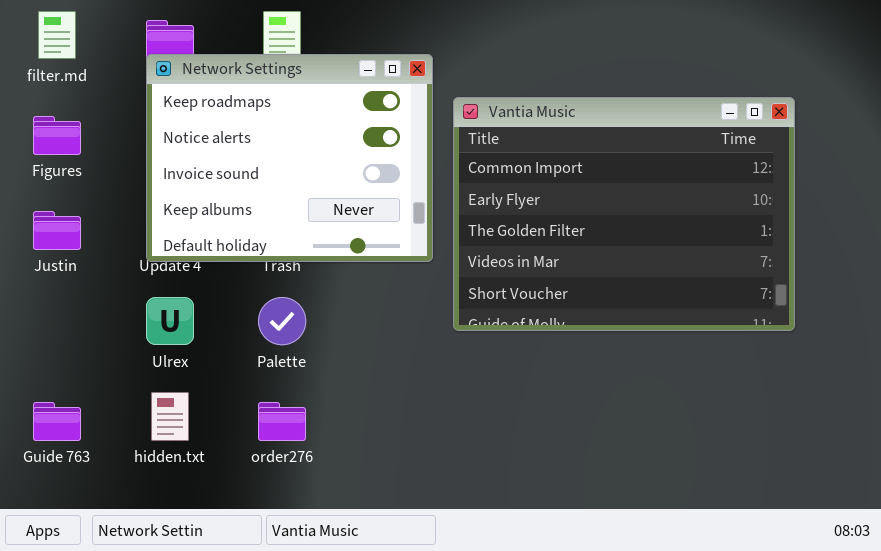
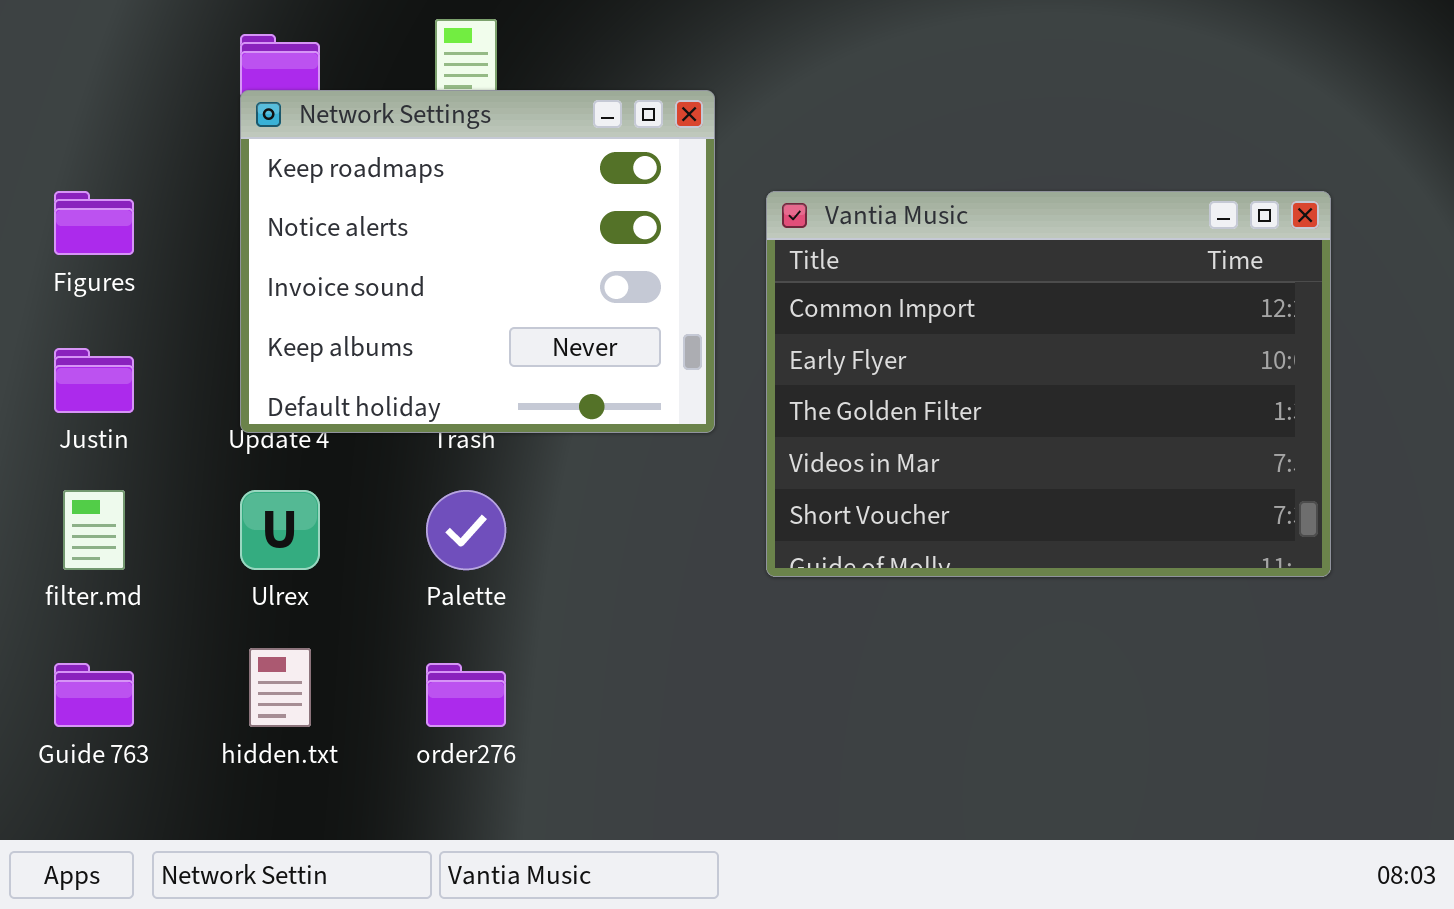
filter.md: [38,11,76,59] -> [63,490,125,570], moved
Vantia Music: [453,97,795,331] -> [766,191,1331,577], moved

